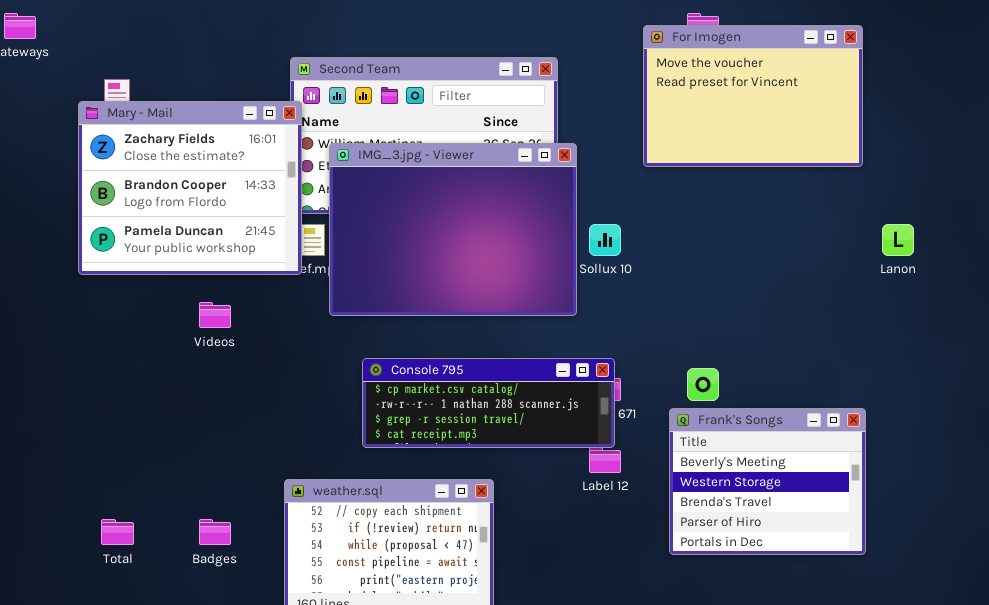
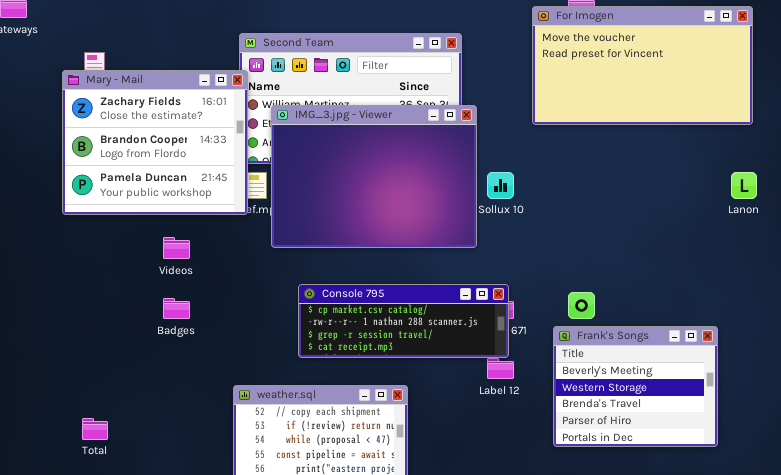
For Imogen: [643,25,863,167] -> [532,6,753,125], resized
Badges: [199,519,231,545] -> [163,298,190,319], moved

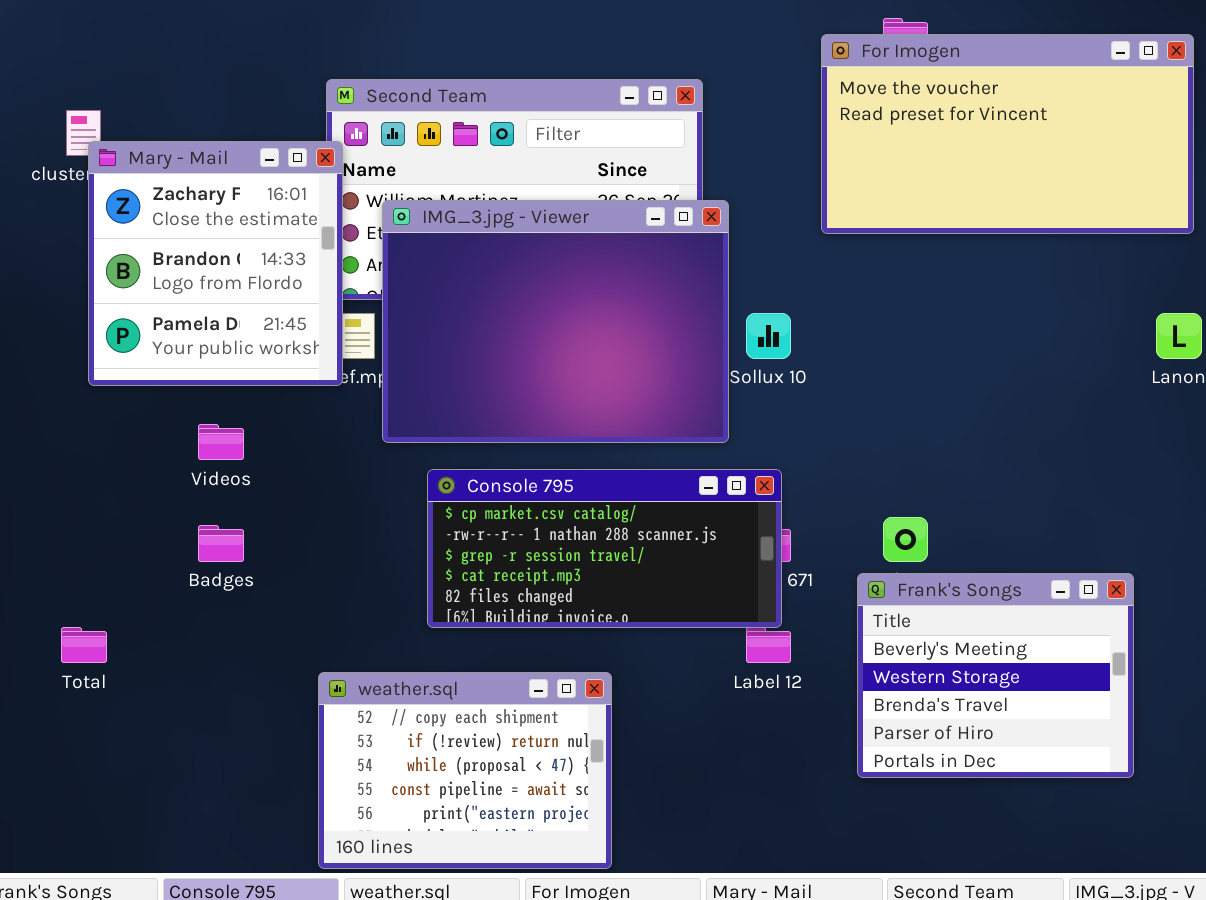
Mary - Mail: [62,70,248,215] -> [88,141,343,386], resized
Console 795: [298,284,509,358] -> [427,469,782,628], resized
Total: [82,418,108,440] -> [61,627,107,663], moved

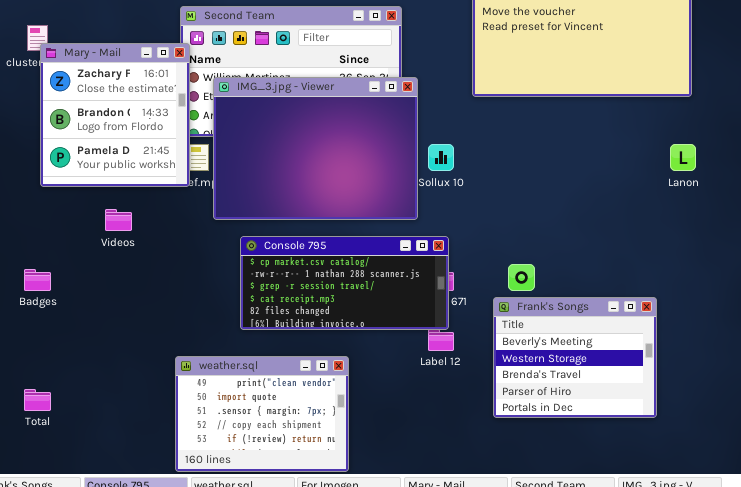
Badges: [198,525,244,562] -> [24,269,51,291], moved
Total: [61,627,107,663] -> [24,389,51,411], moved
weather.sql: [318,672,612,869] -> [175,356,349,472], scrolled up 3 rows

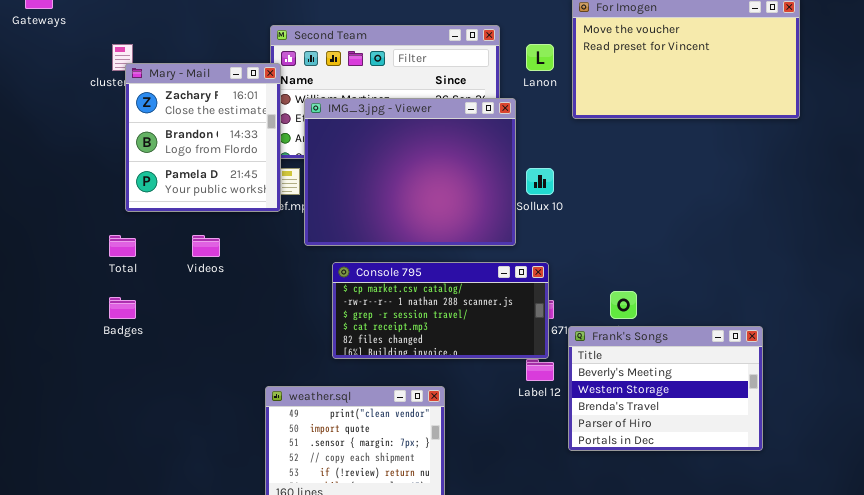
Lanon: [670,144,696,171] -> [526,44,554,71], moved
Frank's Songs: [493,297,657,418] -> [568,326,763,451], resized
Total: [24,389,51,411] -> [109,235,136,257], moved

